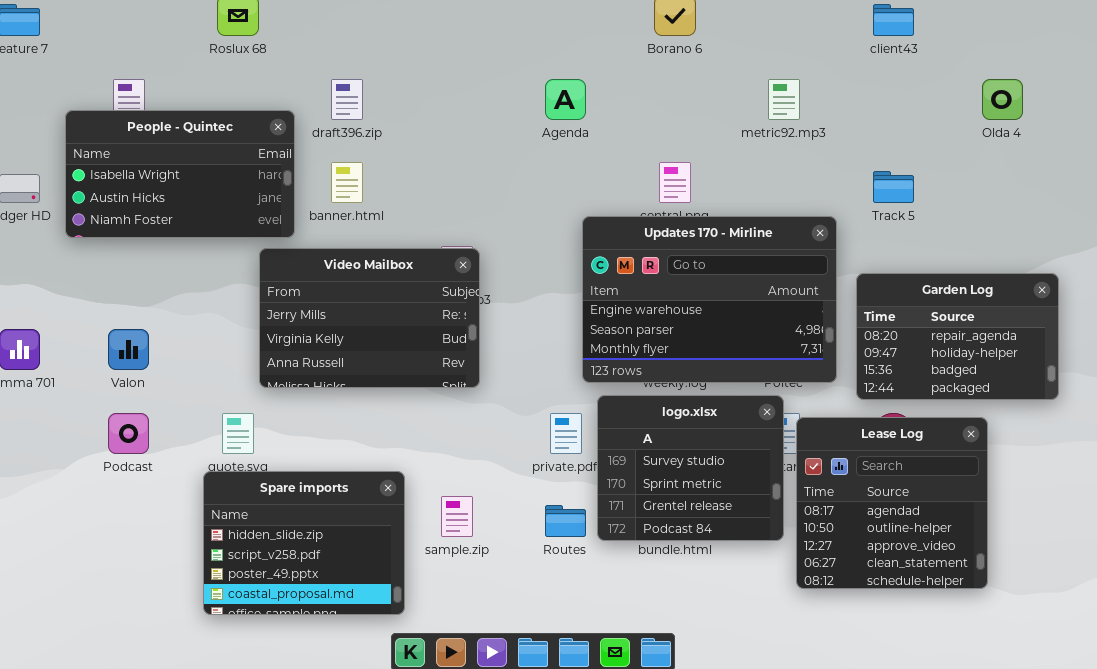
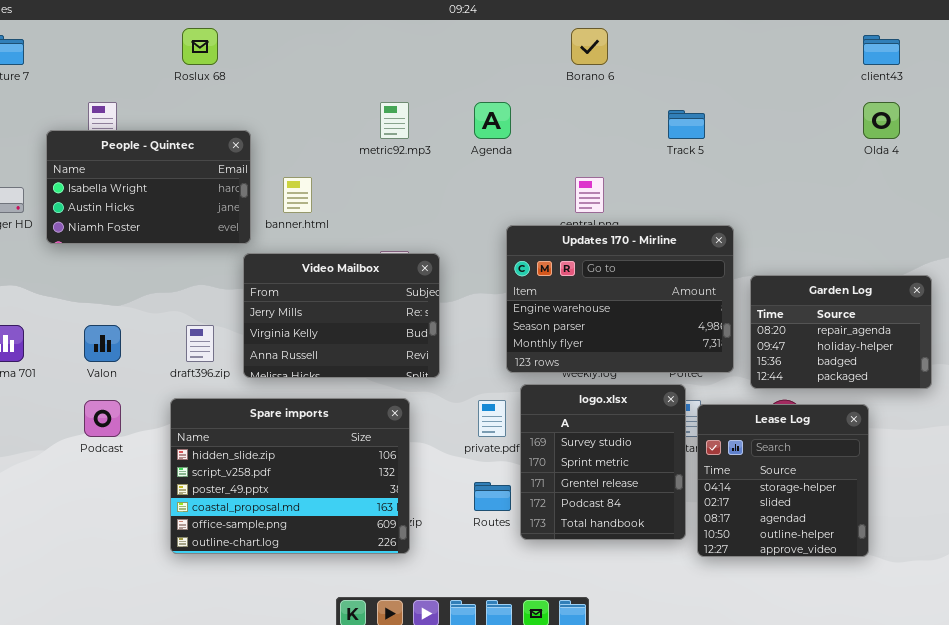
client43: [873,4,914,36] -> [863,35,900,65], moved
draft396.zip: [331,79,363,120] -> [186,325,214,362], moved
metric92.mp3: [768,79,800,120] -> [380,102,409,139], moved
Track 5: [873,171,914,203] -> [668,110,705,139], moved
Video Mailbox: [259,248,480,388] -> [243,253,440,378], moved
logo.xlsx: [597,395,784,541] -> [520,384,686,540], resized
Lease Log: [796,417,988,589] -> [697,404,869,557], scrolled up 2 rows
Spare imports: [203,471,405,615] -> [170,398,410,554], moved, resized

